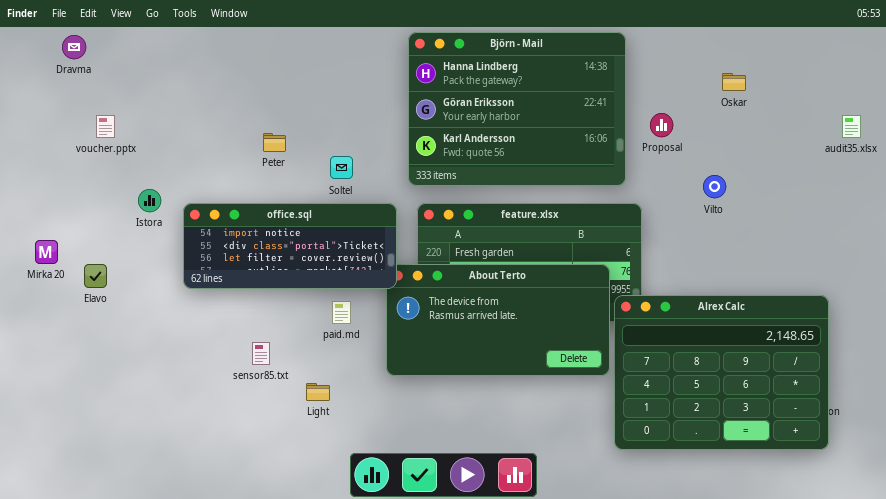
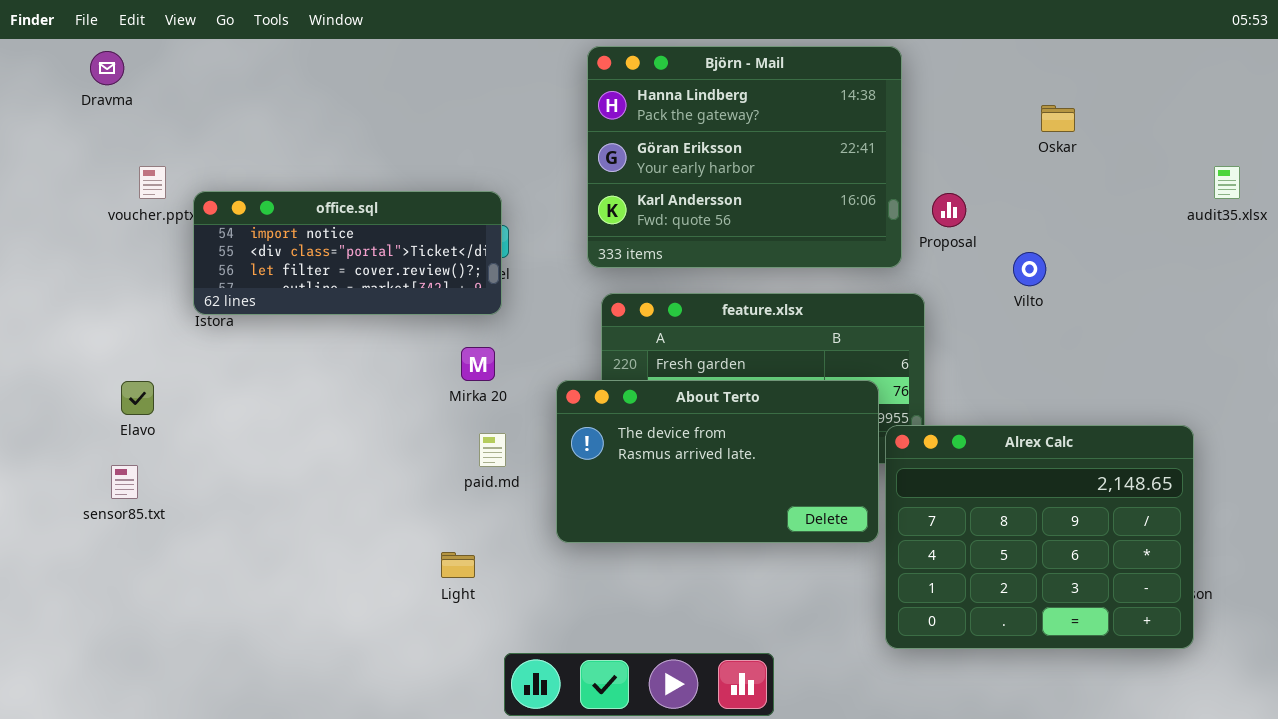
Proposal: [650,113,673,137] -> [932,193,966,227], moved
office.sql: [183,203,397,289] -> [193,191,502,315], moved
Mirka 20: [35,240,58,264] -> [461,347,495,381], moved
sensor85.txt: [252,342,270,365] -> [111,465,138,499], moved

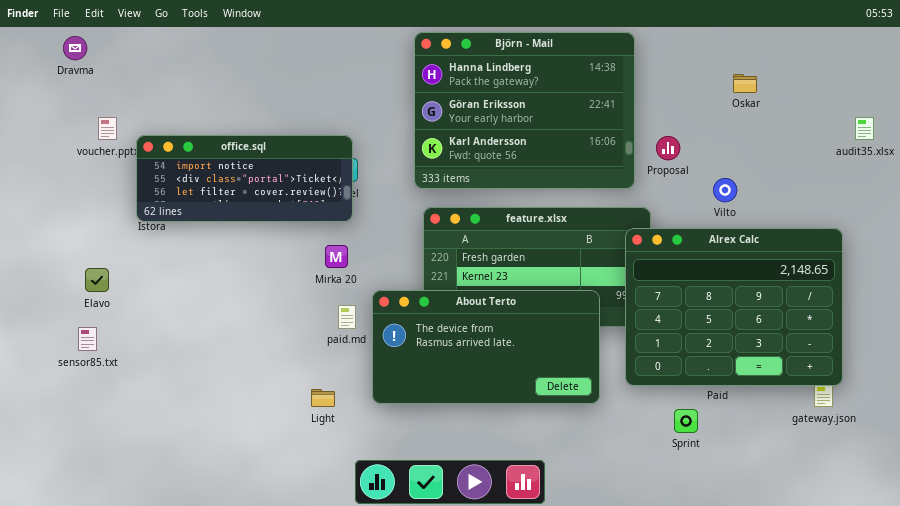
About Terto: [556,380,879,543] -> [372,290,600,404], moved
Alrex Calc: [885,425,1194,649] -> [625,228,843,386], moved

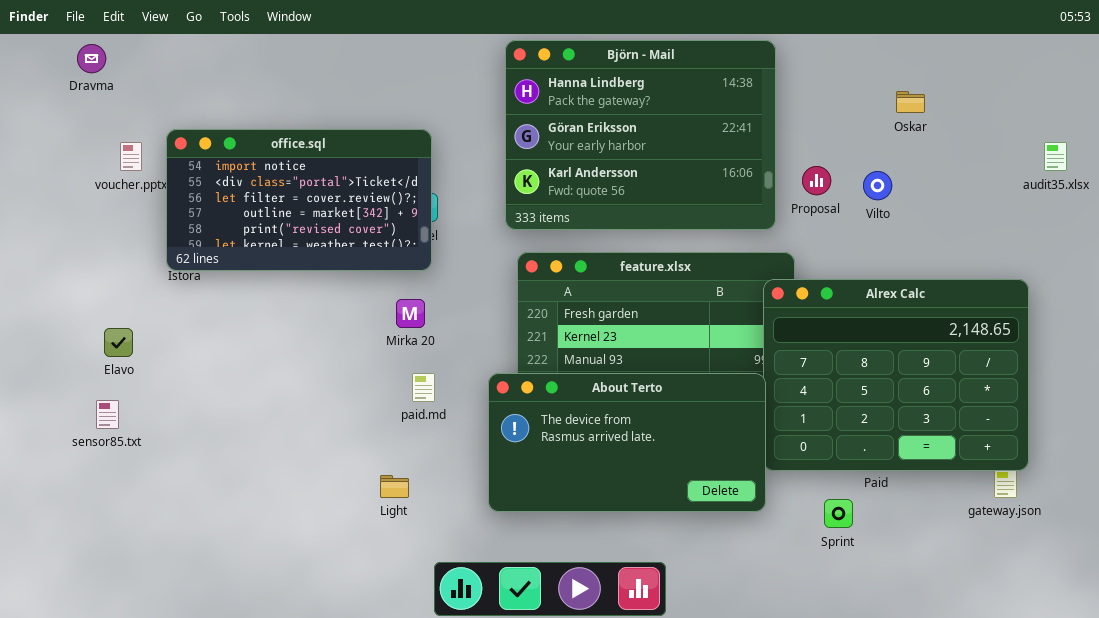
office.sql: [136,135,353,222] -> [166,129,432,271], resized
Vilto: [713,178,737,202] -> [863,171,892,200], moved
About Terto: [372,290,600,404] -> [488,373,766,512], moved

